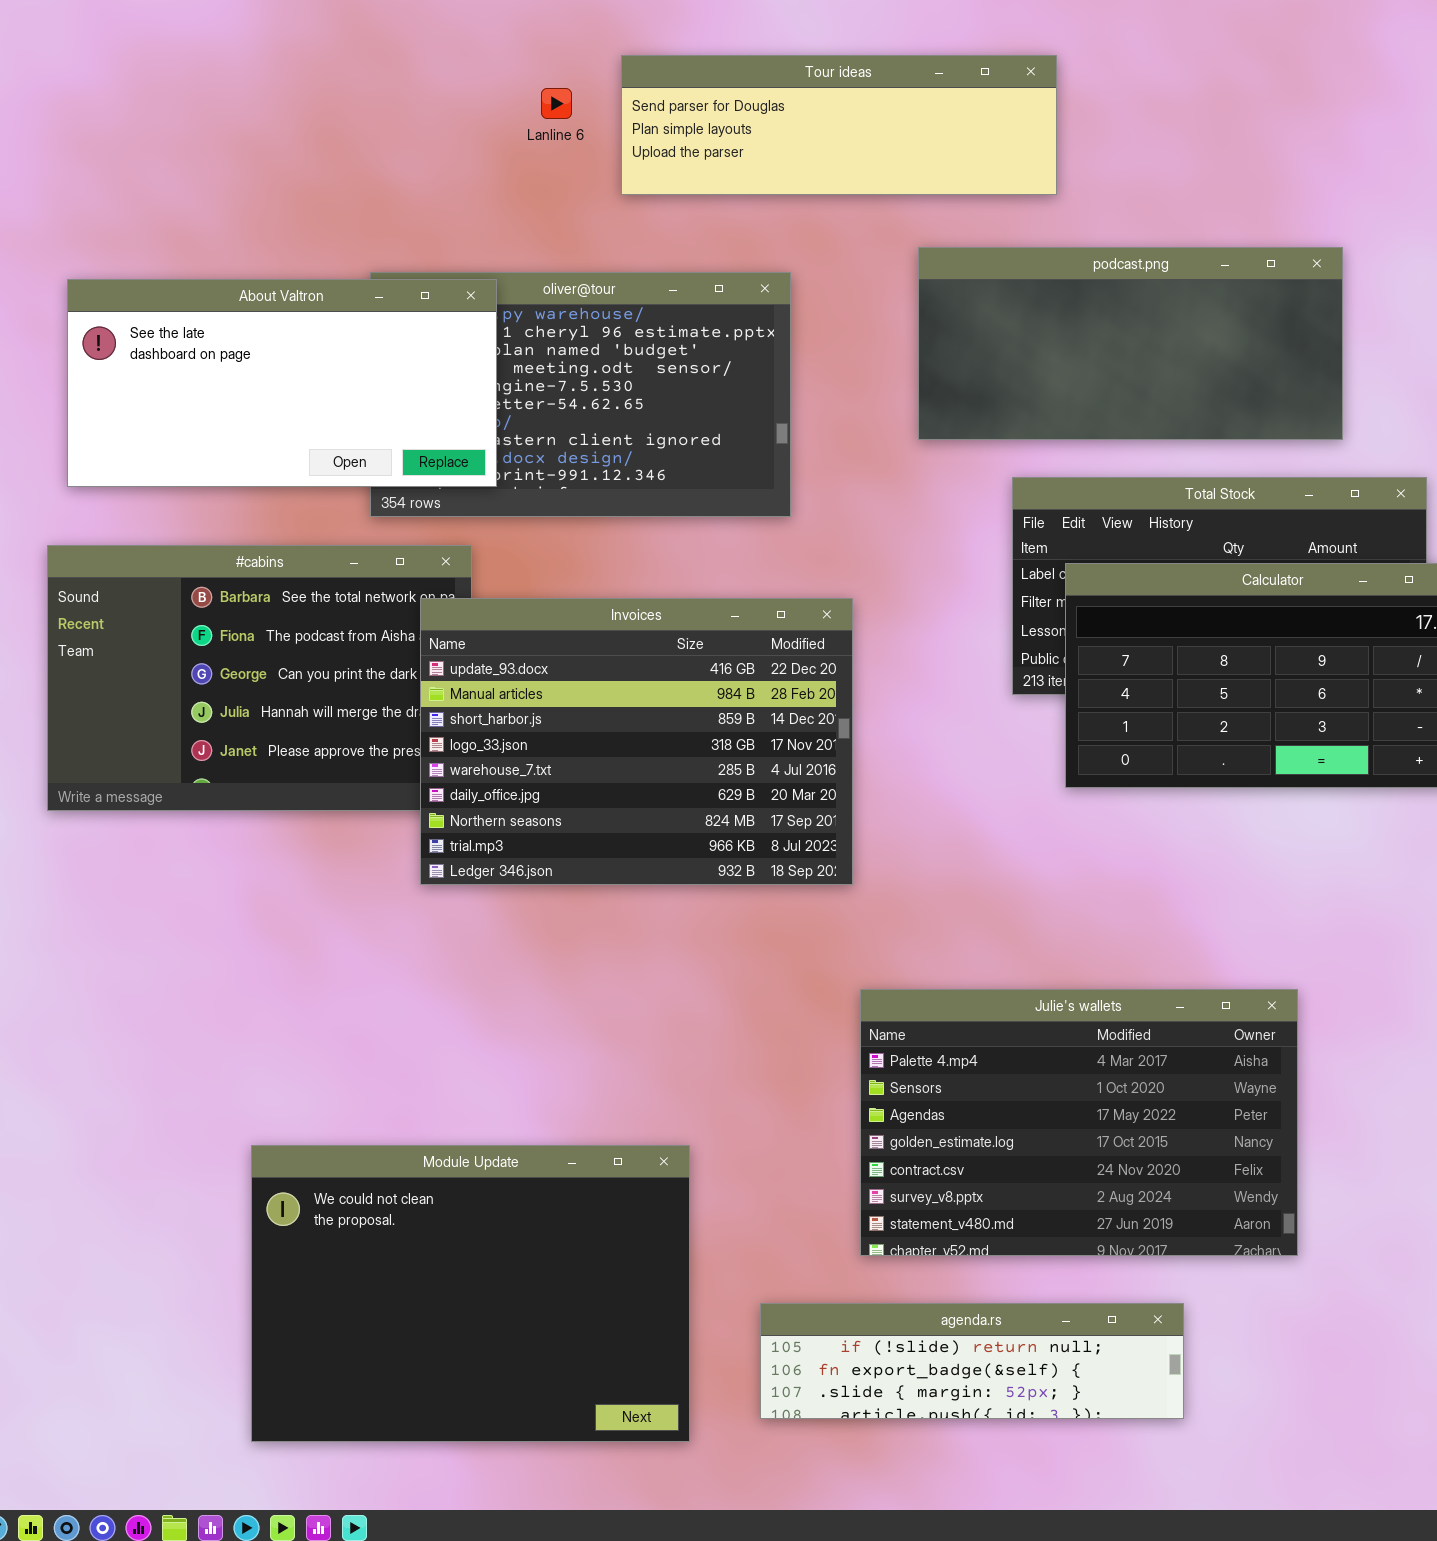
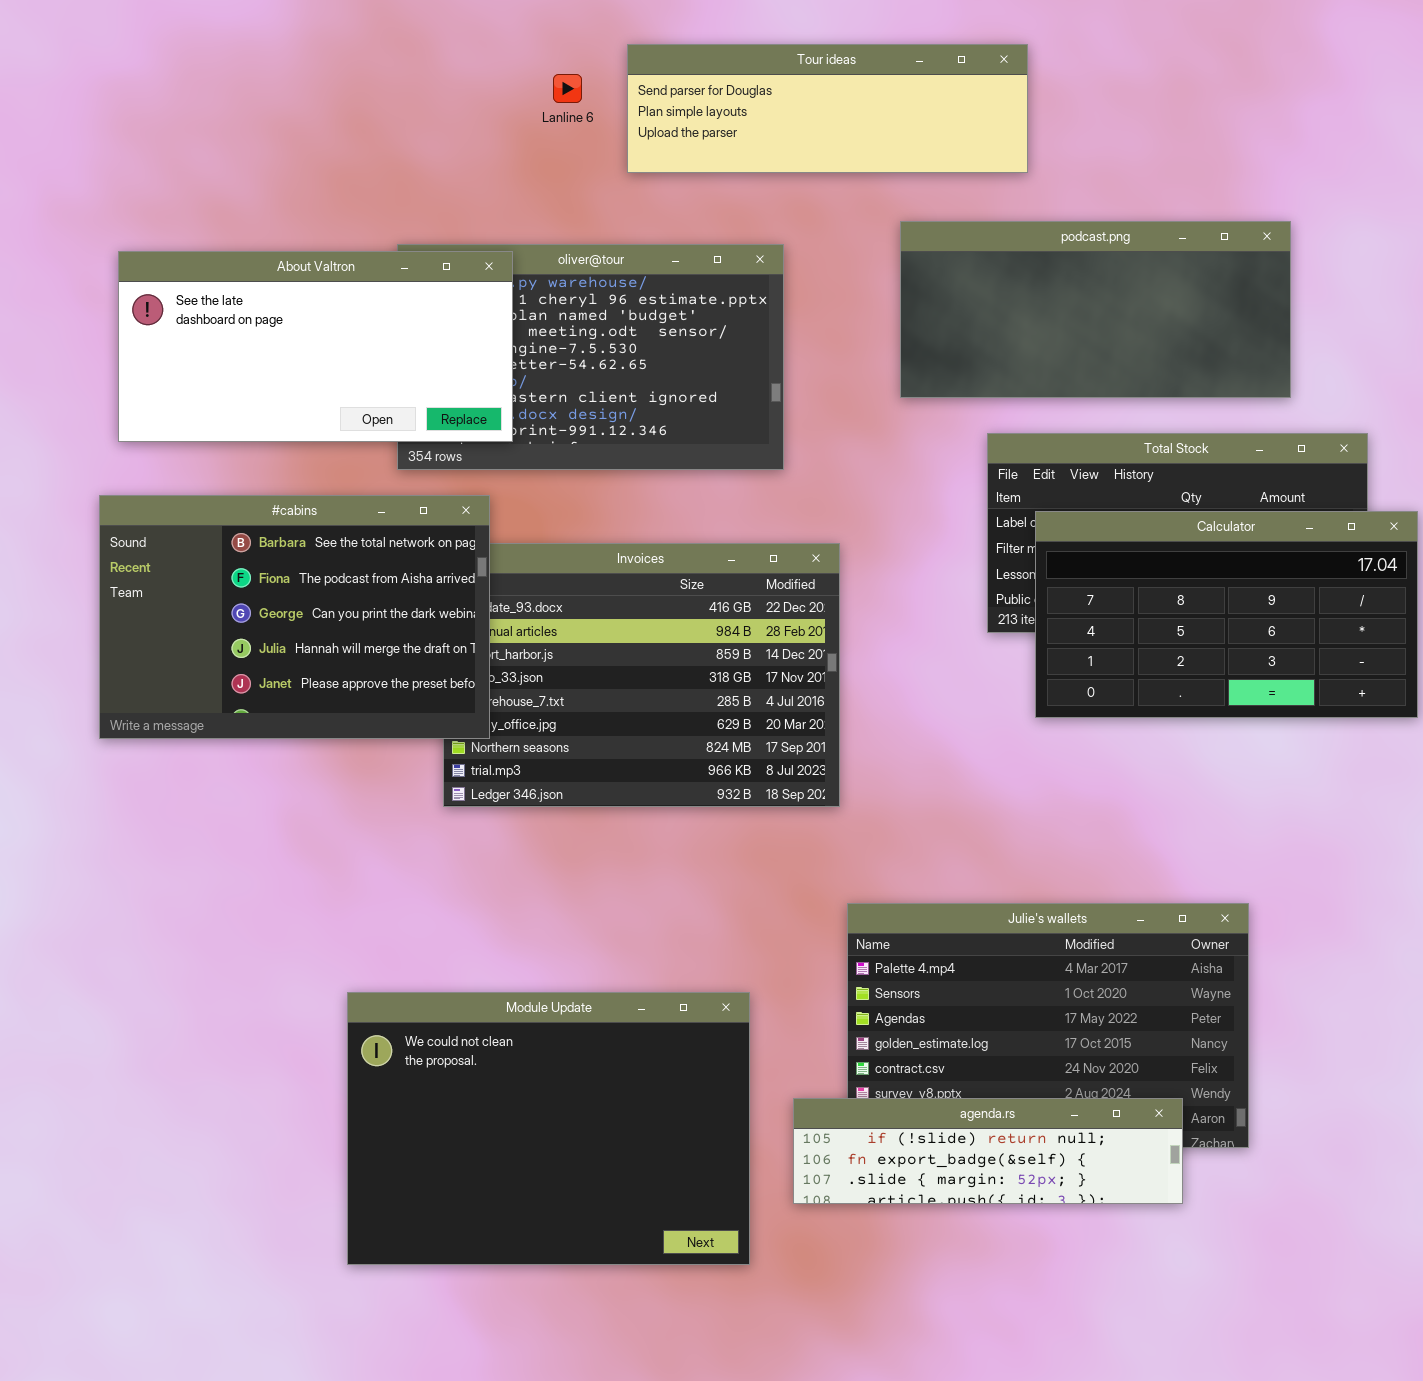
#cabins: [47,545,472,811] -> [99,495,490,739], raised
Module Update: [251,1145,690,1442] -> [347,992,750,1265], moved
agenda.rs: [760,1303,1184,1419] -> [793,1098,1183,1204], moved

